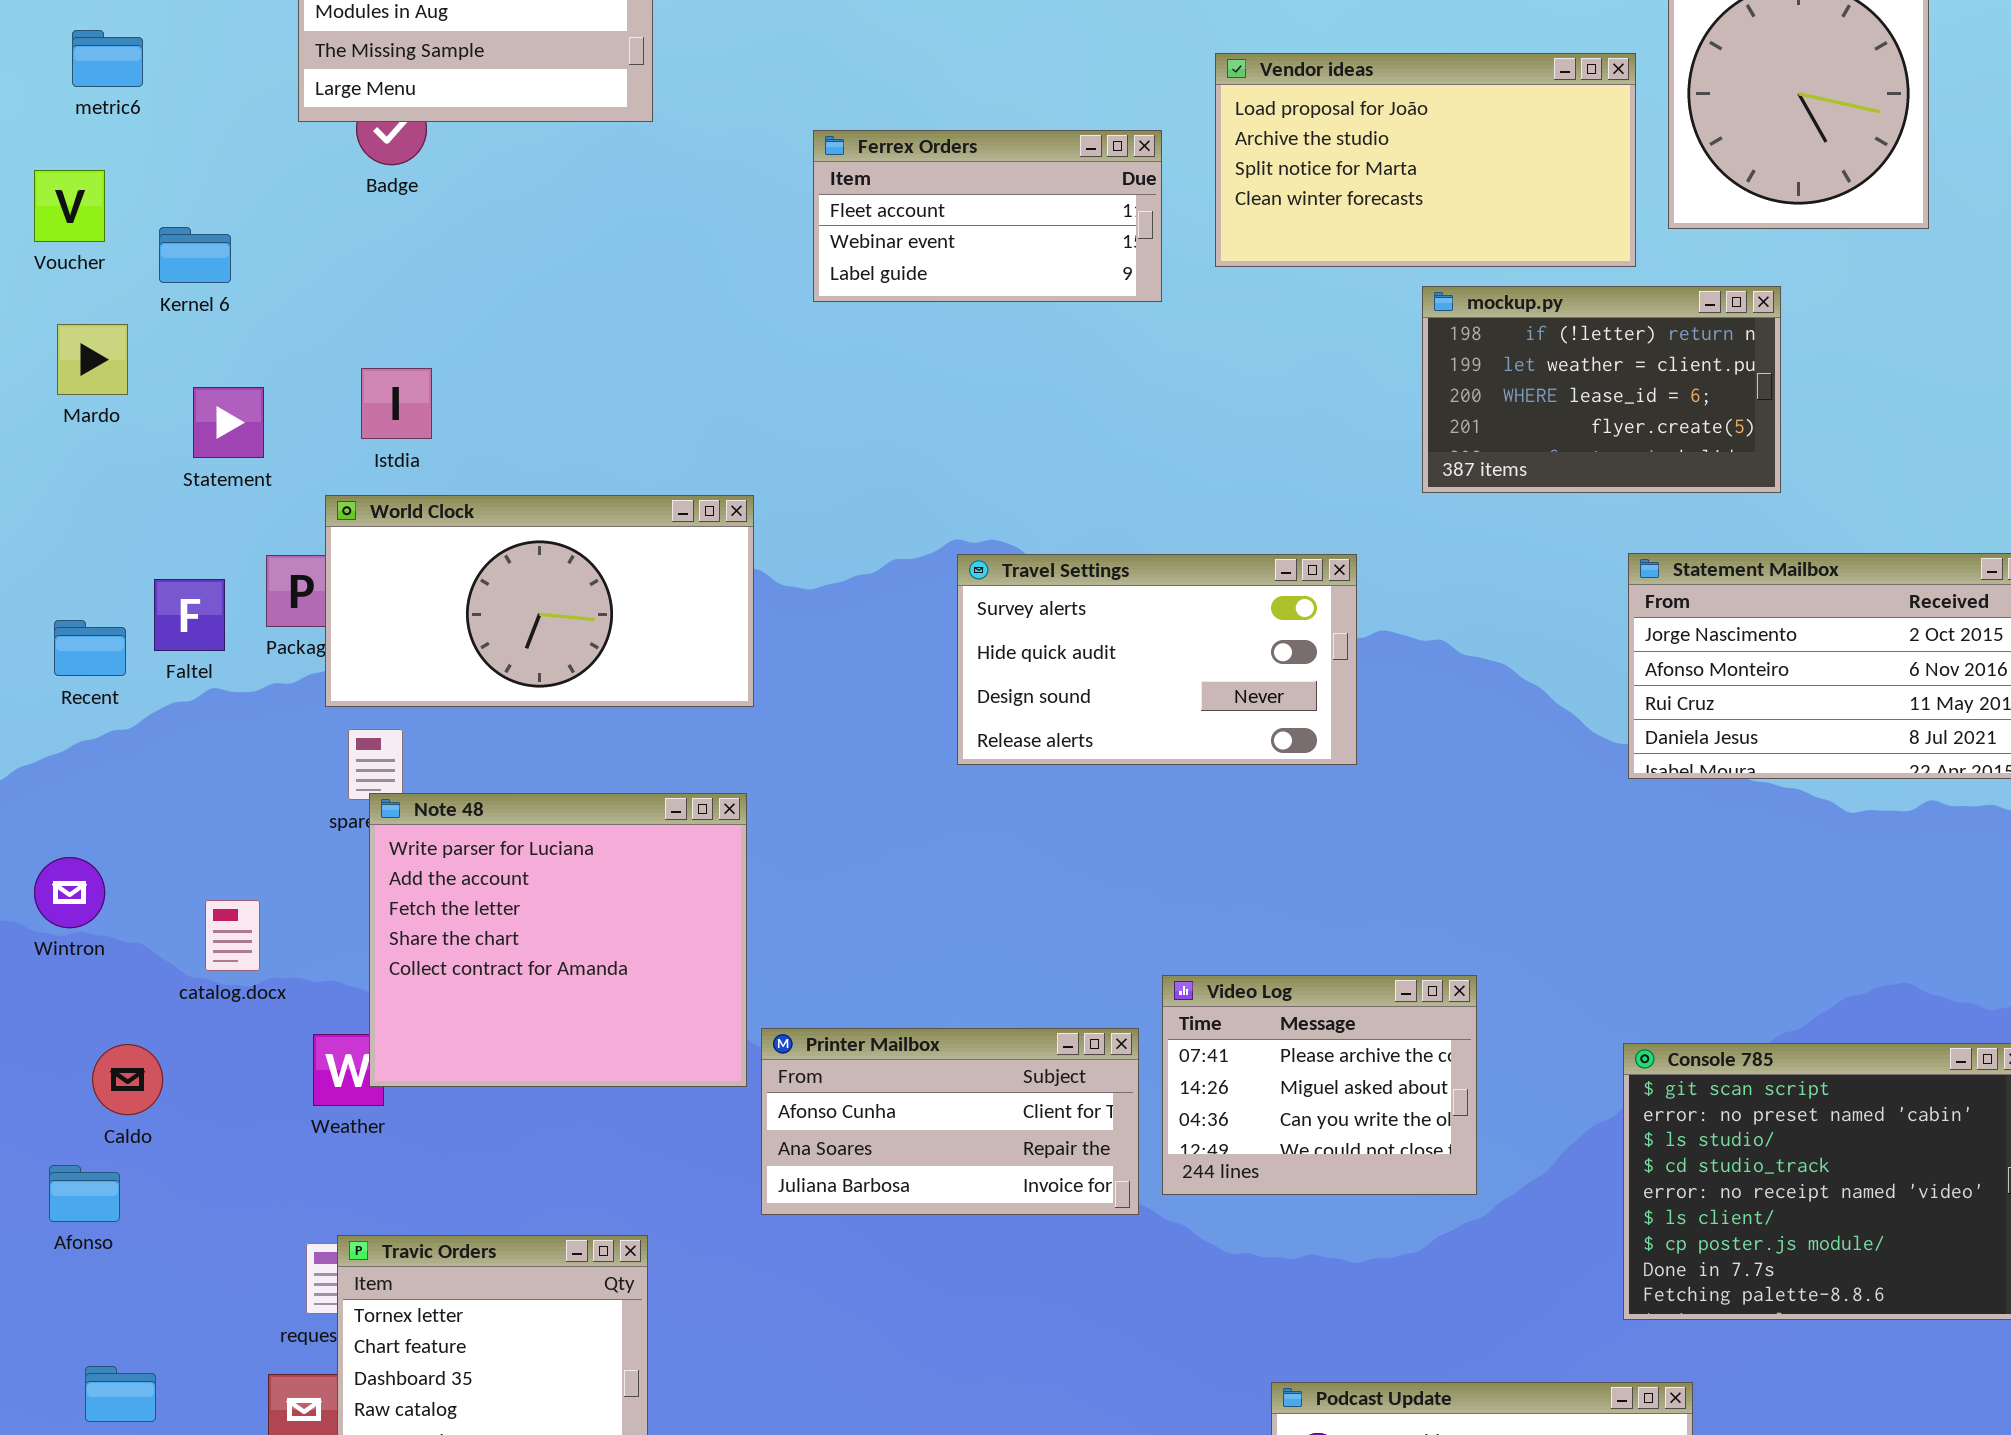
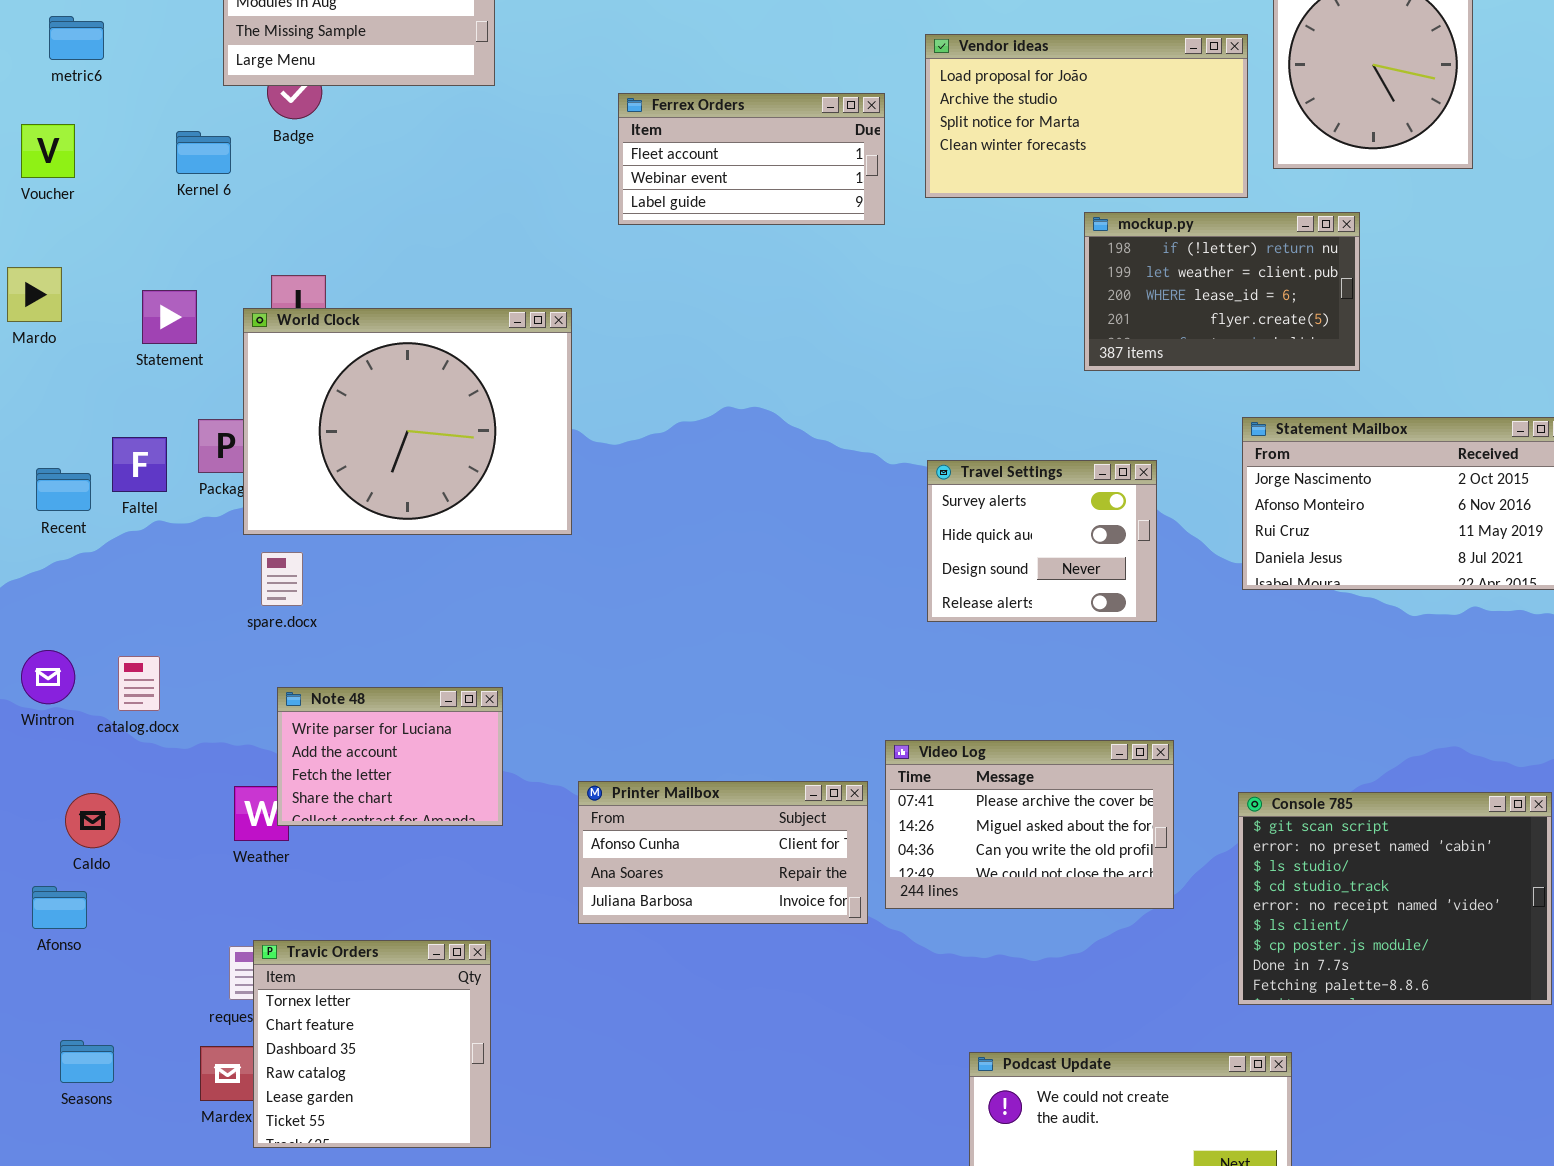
Kernel 6: [159,227,231,283] -> [176,131,231,174], moved
Mardo: [57,324,128,395] -> [7,267,62,322], moved
World Clock: [325,495,754,707] -> [243,308,572,535], resized
Travel Settings: [957,554,1357,765] -> [927,460,1157,622], moved, resized
Note 48: [369,793,747,1087] -> [277,687,503,826], resized
catalog.docx: [205,900,260,971] -> [118,656,160,711], moved
Video Log: [1162,975,1477,1195] -> [885,740,1174,909], resized

